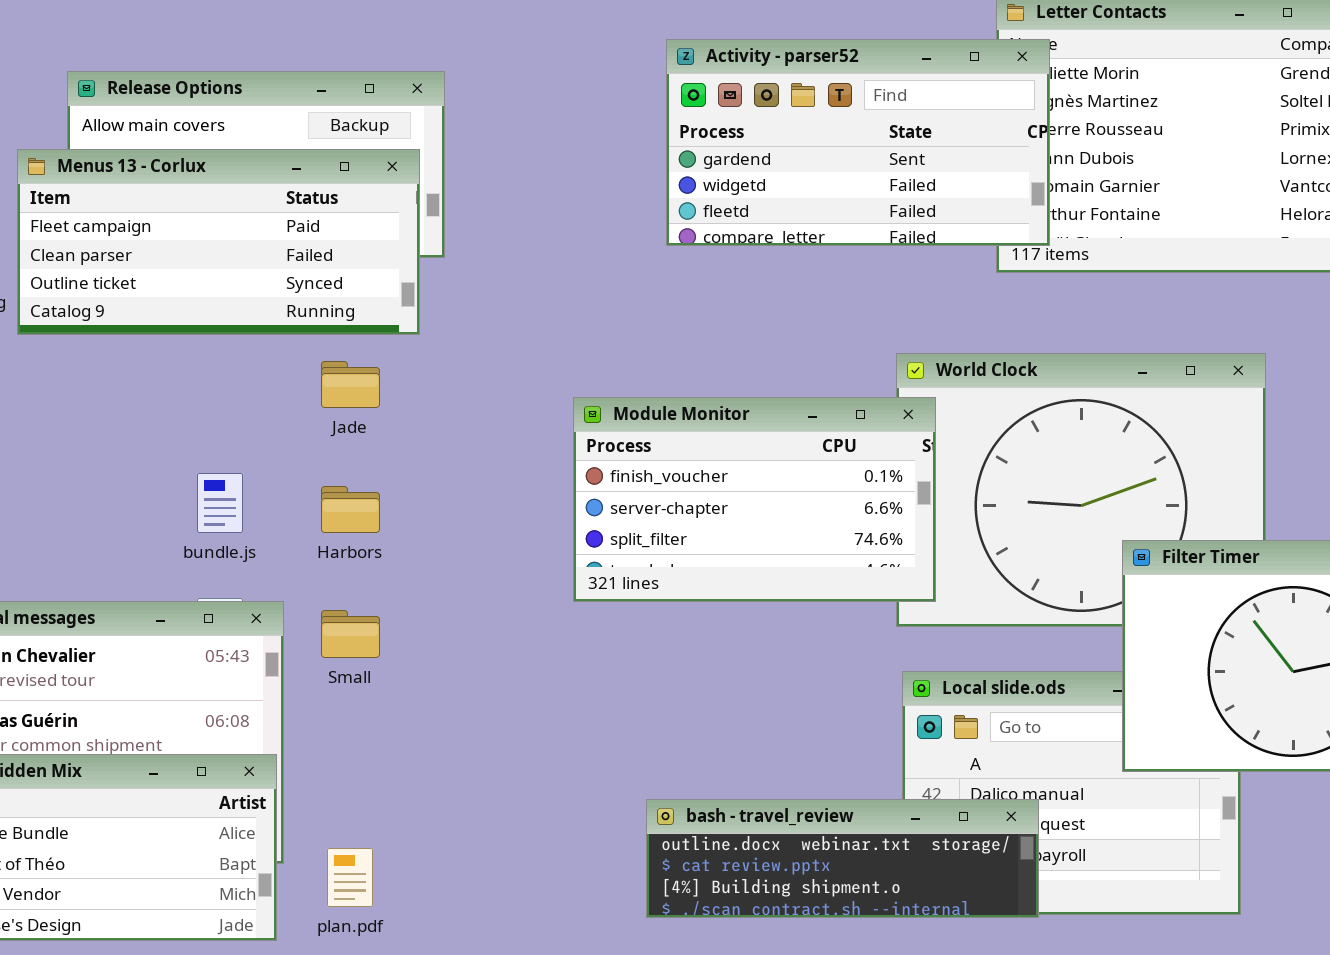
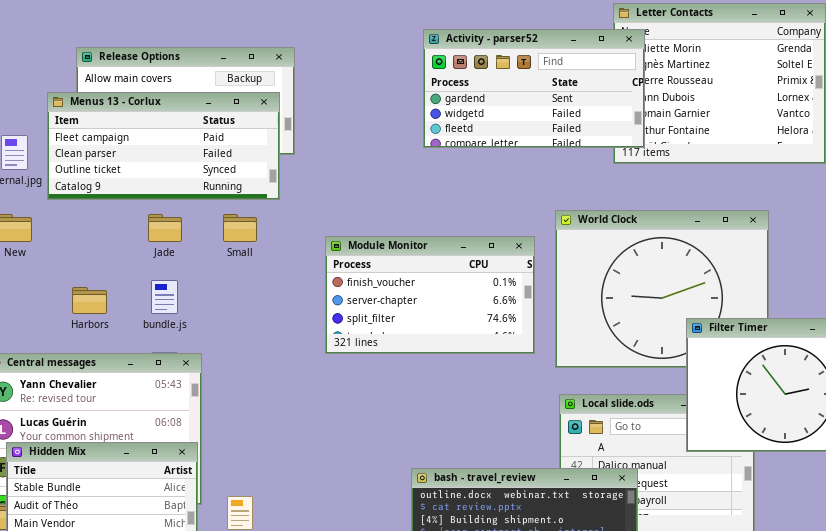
Jade: [321,361,380,408] -> [148,214,182,242], moved
Module Monitor: [573,397,936,602] -> [325,236,535,354], moved
Harbors: [321,486,380,533] -> [72,287,107,314], moved
Small: [321,610,380,658] -> [223,214,257,242], moved

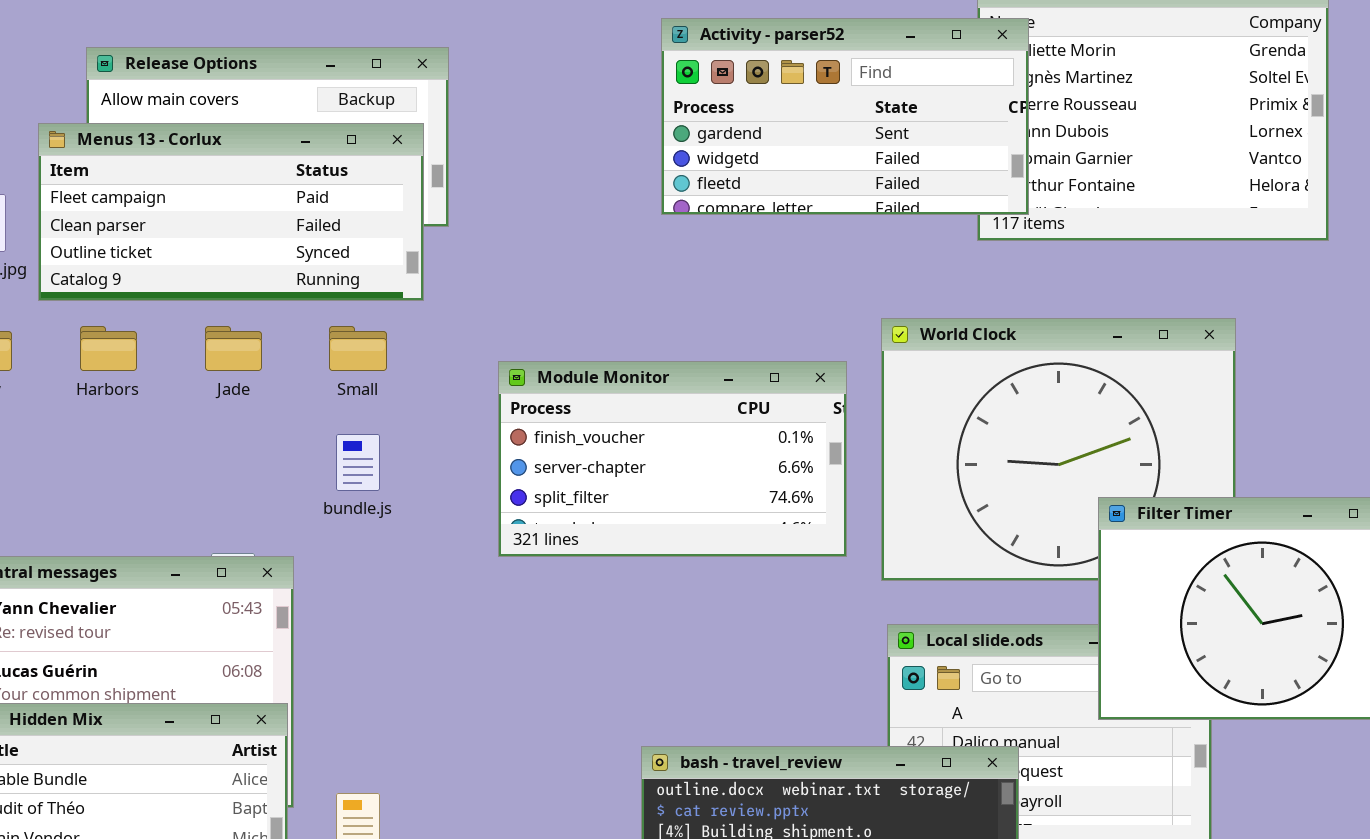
bundle.js: [151,280,178,314] -> [336,434,380,491], moved
Harbors: [72,287,107,314] -> [80,326,137,371], moved

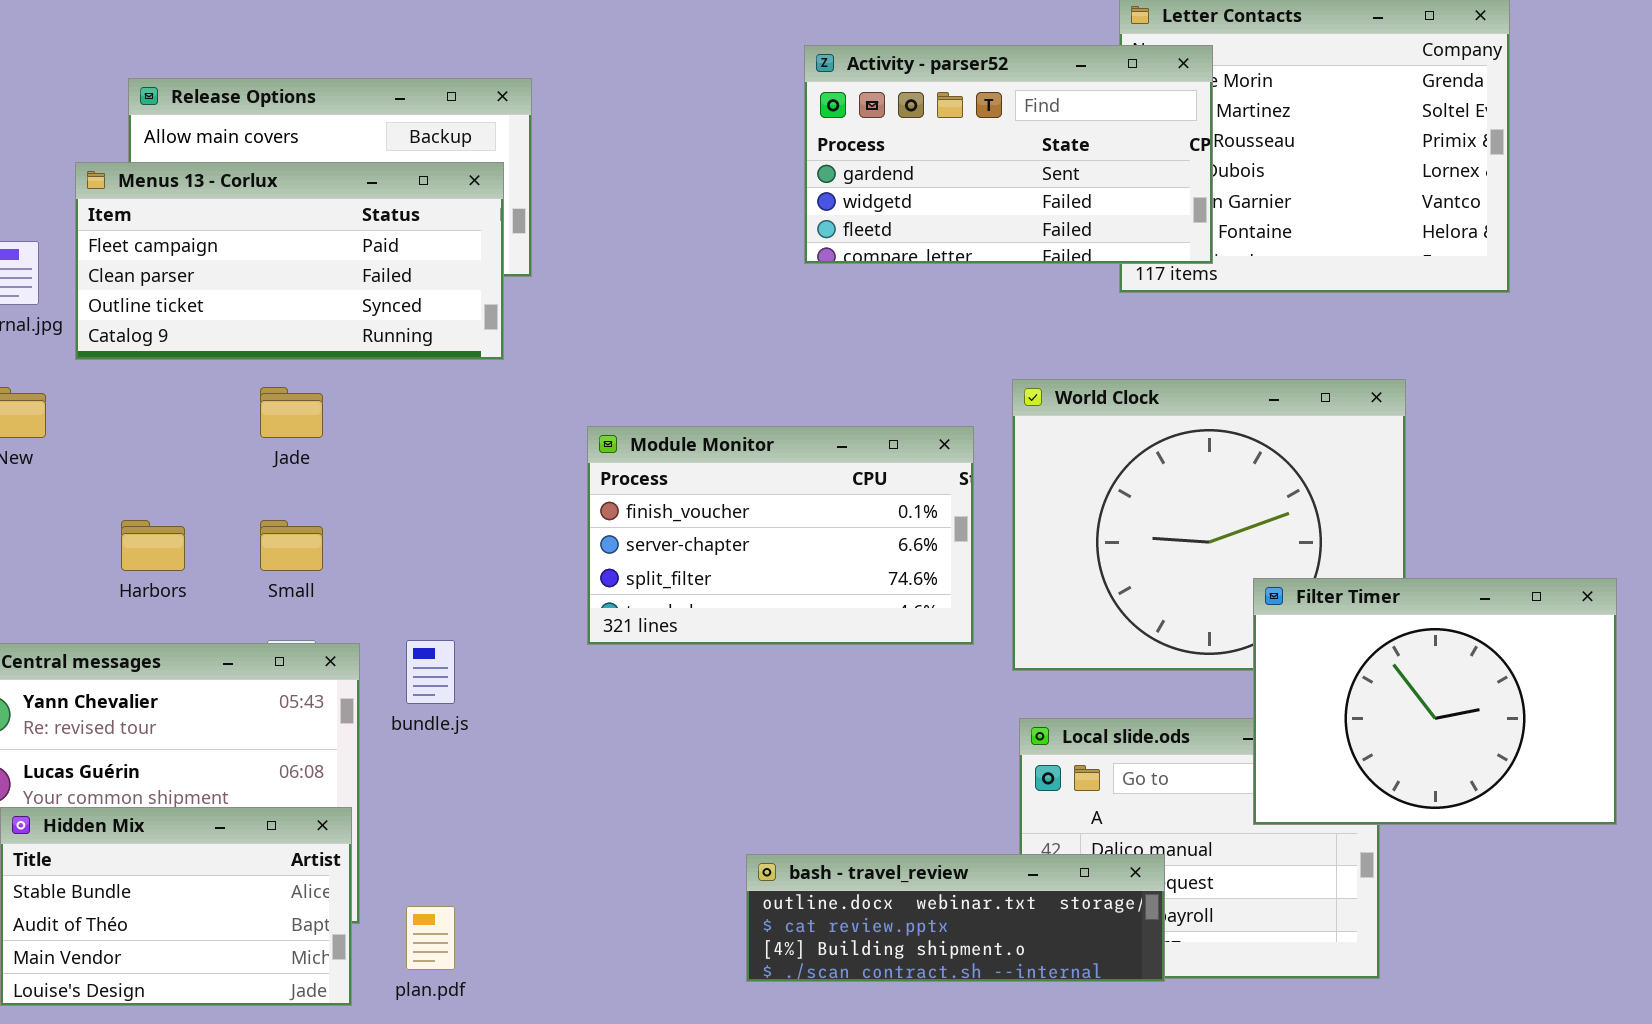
Activity - parser52: [661,18,1029,215] -> [804,45,1213,264], moved
Harbors: [80,326,137,371] -> [121,520,185,571], moved
Small: [329,326,387,371] -> [260,520,323,571], moved
bundle.js: [336,434,380,491] -> [406,640,455,704], moved

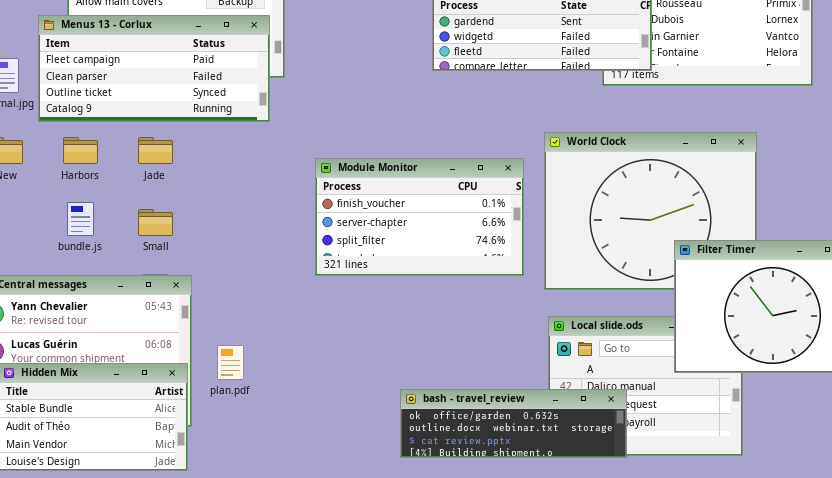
Harbors: [121,520,185,571] -> [63,137,98,164], moved
bundle.js: [406,640,455,704] -> [67,202,94,236], moved
bash - travel_review: [746,854,1165,982] -> [400,389,627,458], scrolled up 1 row
plan.pdf: [406,906,455,970] -> [217,345,244,380], moved

